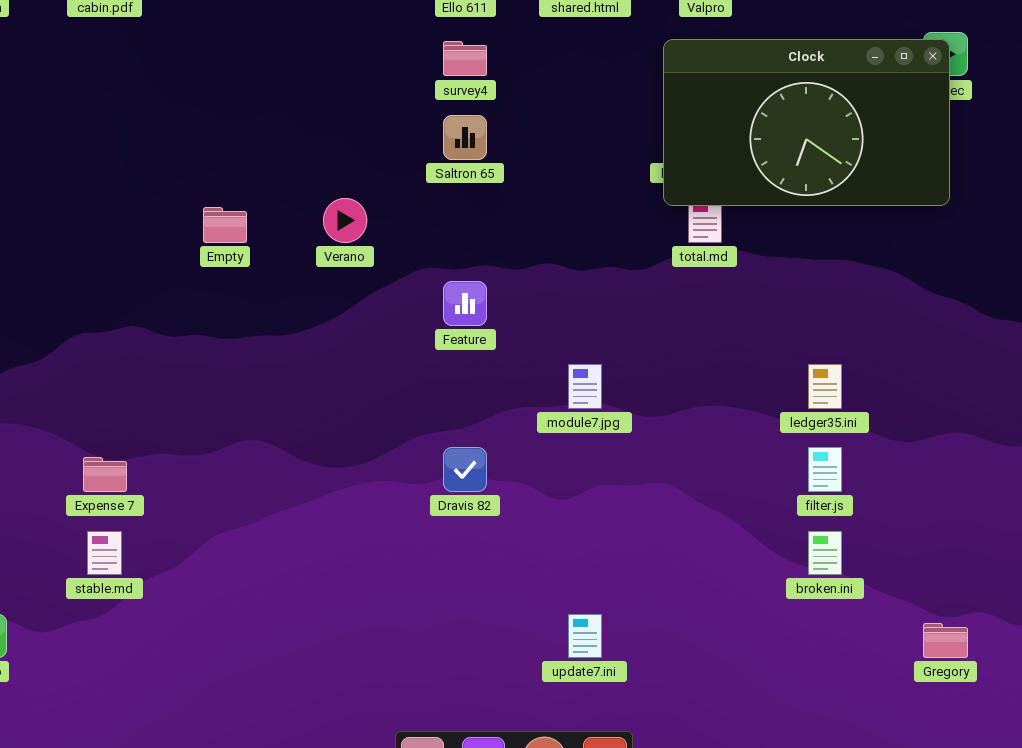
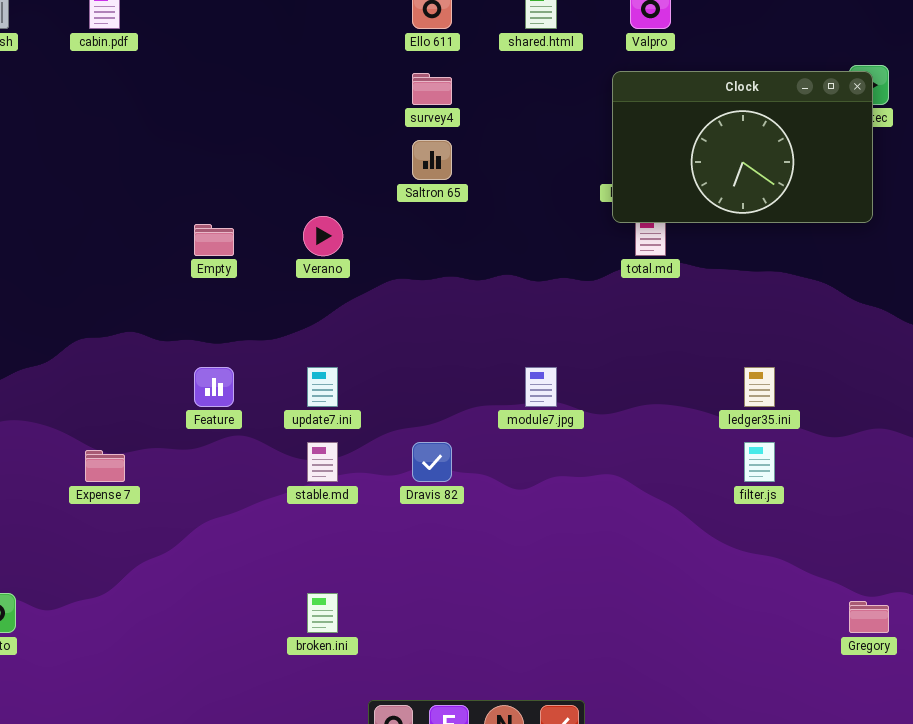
Feature: [443,281,487,326] -> [194,367,234,407], moved
stable.md: [87,531,122,575] -> [307,442,338,482], moved
broken.ini: [808,531,842,575] -> [307,593,338,633], moved
update7.ini: [568,614,602,658] -> [307,367,338,407], moved

